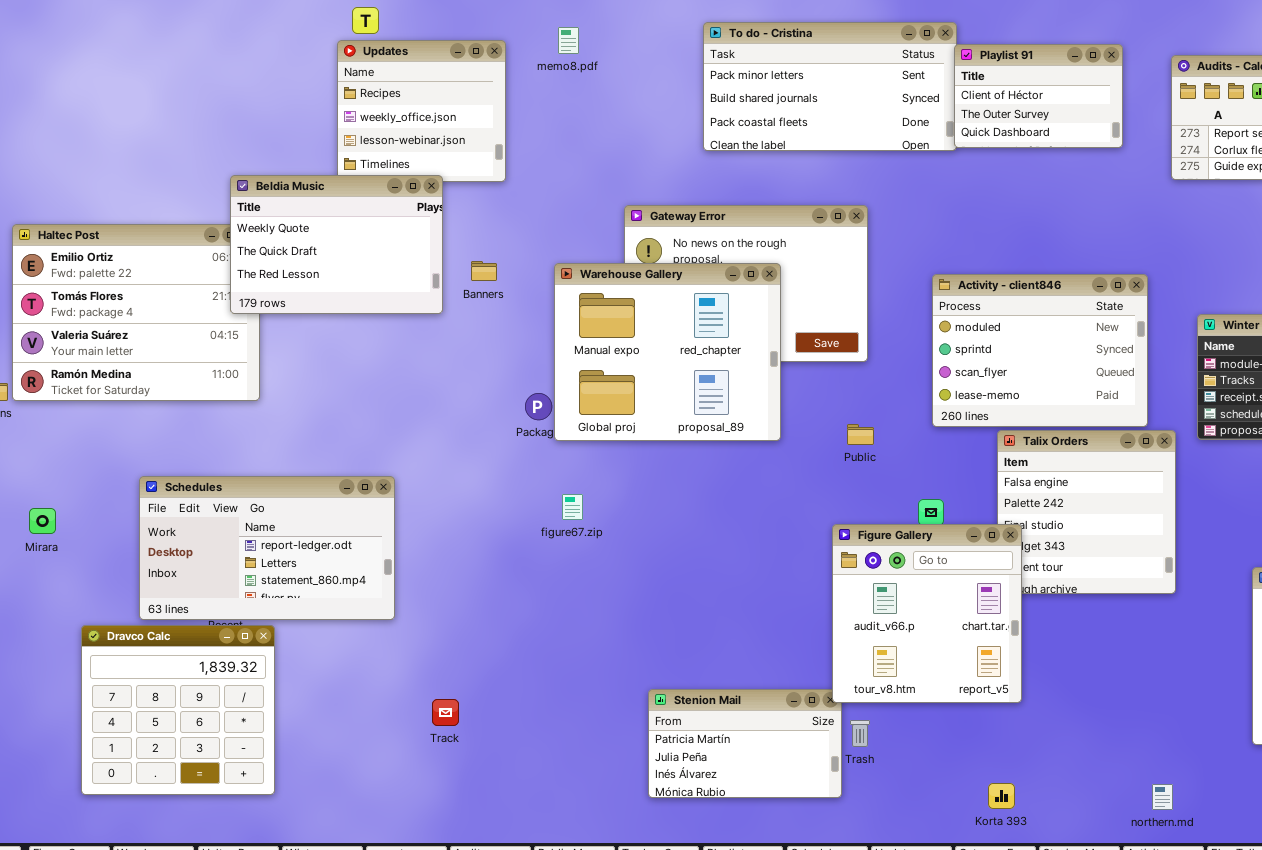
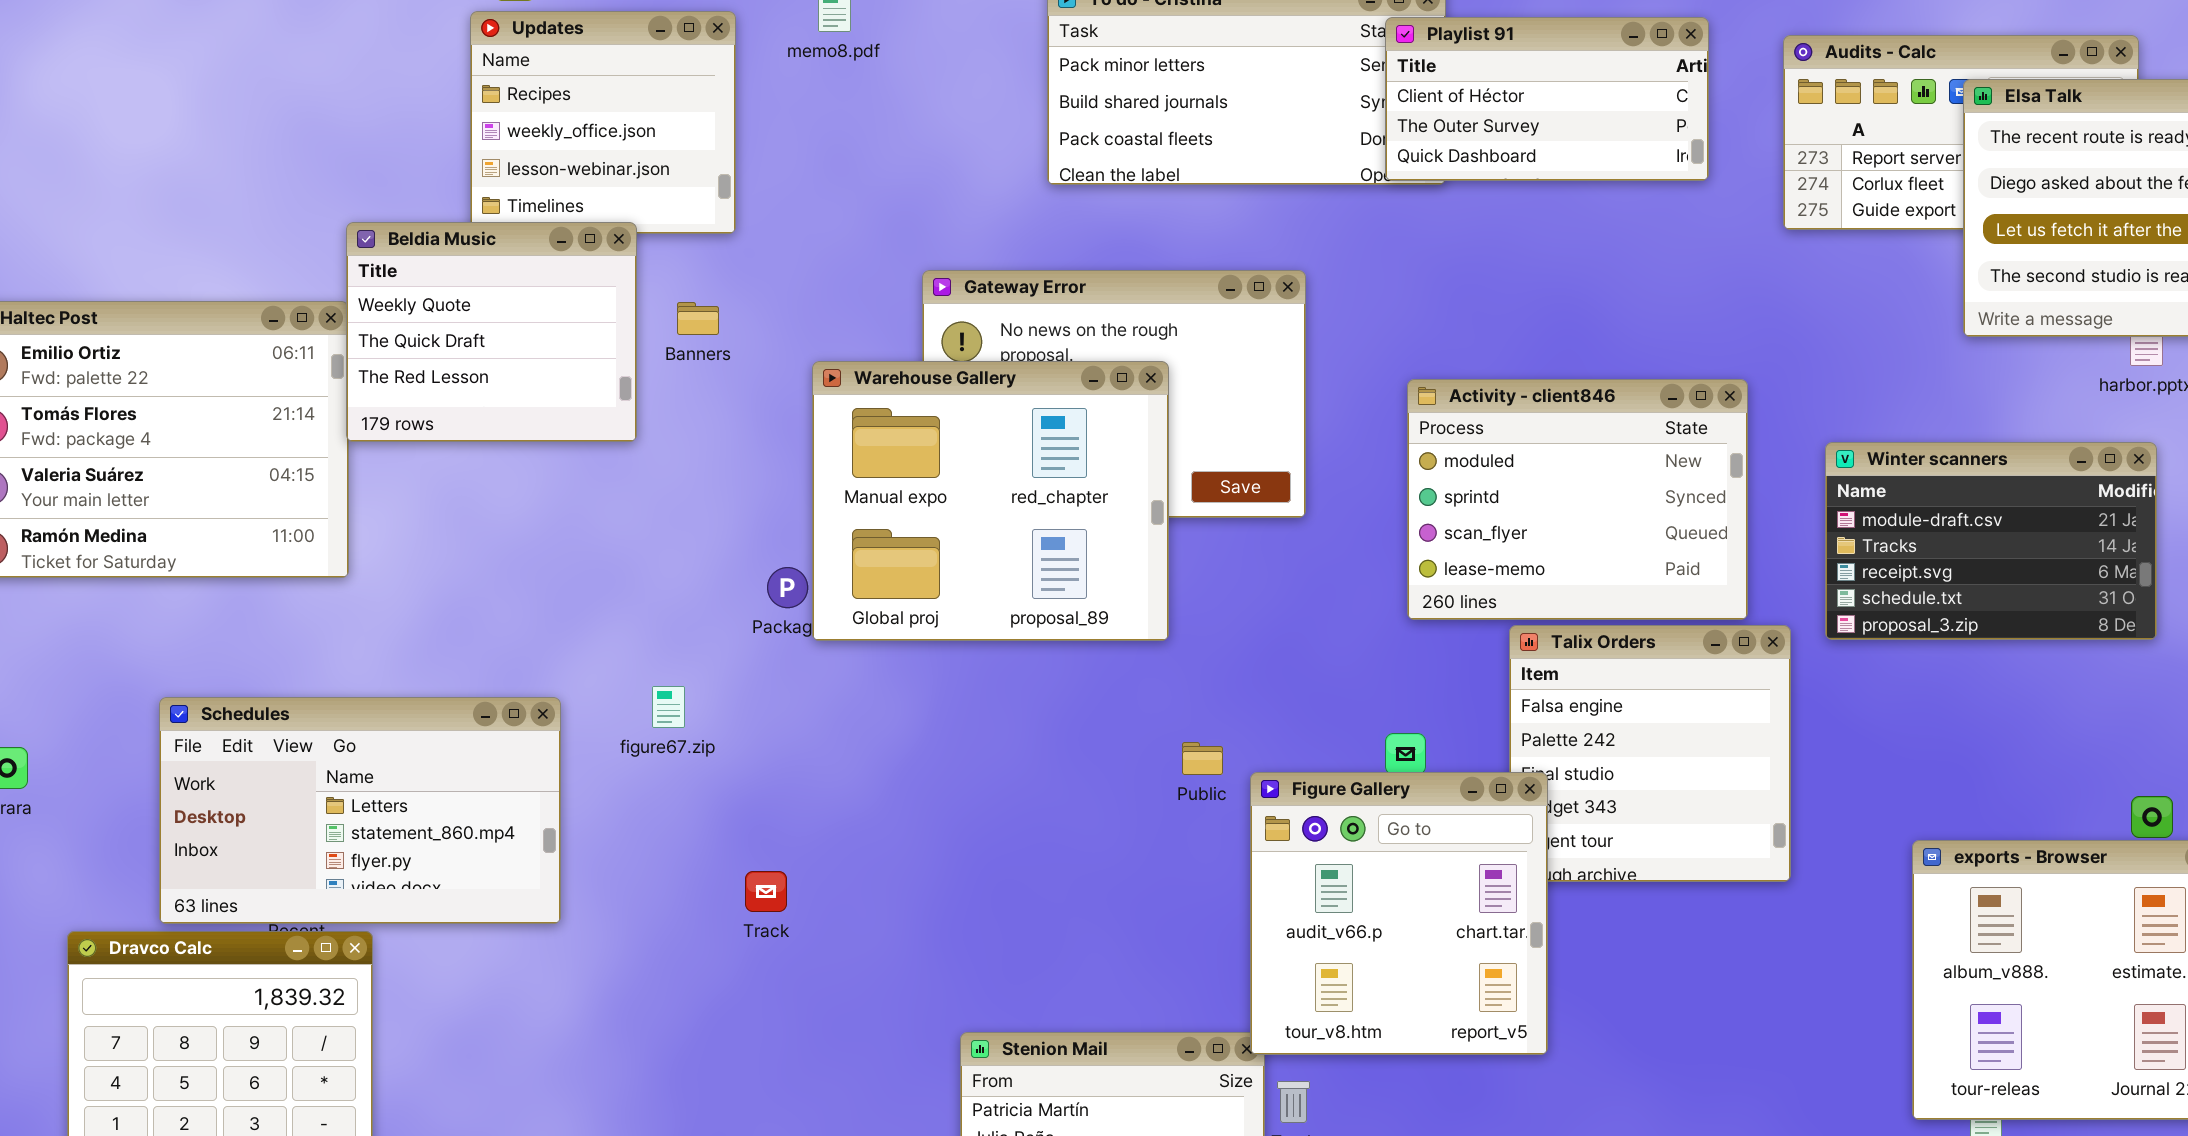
Playlist 91: [954,44,1123,148] -> [1385,17,1709,181], resized
Beldia Music: [230,175,443,314] -> [346,222,637,442], resized
Banners: [471,261,497,281] -> [677,302,719,335], moved
Public: [847,424,874,445] -> [1182,742,1223,775], moved
Schedules: [139,476,395,620] -> [159,697,561,924], scrolled down 1 row
figure67.zip: [562,494,583,520] -> [652,686,685,728], moved
Track: [432,699,459,726] -> [745,871,787,912], moved

